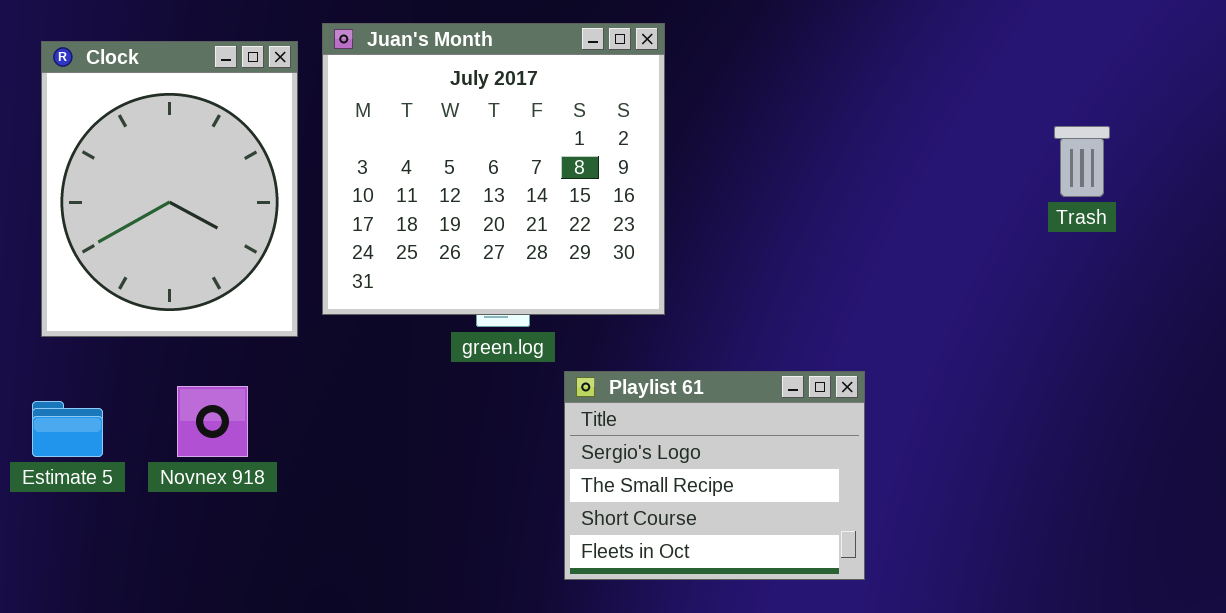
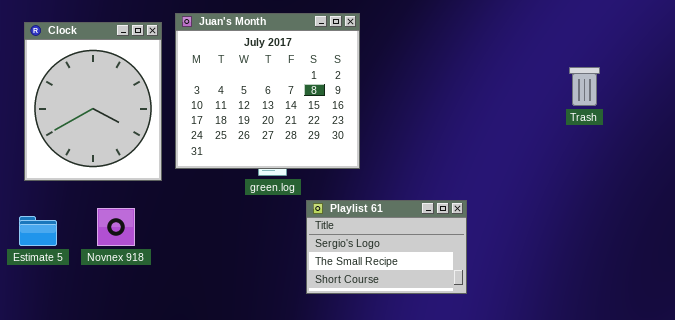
Playlist 61: [564,371,865,580] -> [306,200,467,294], resized

